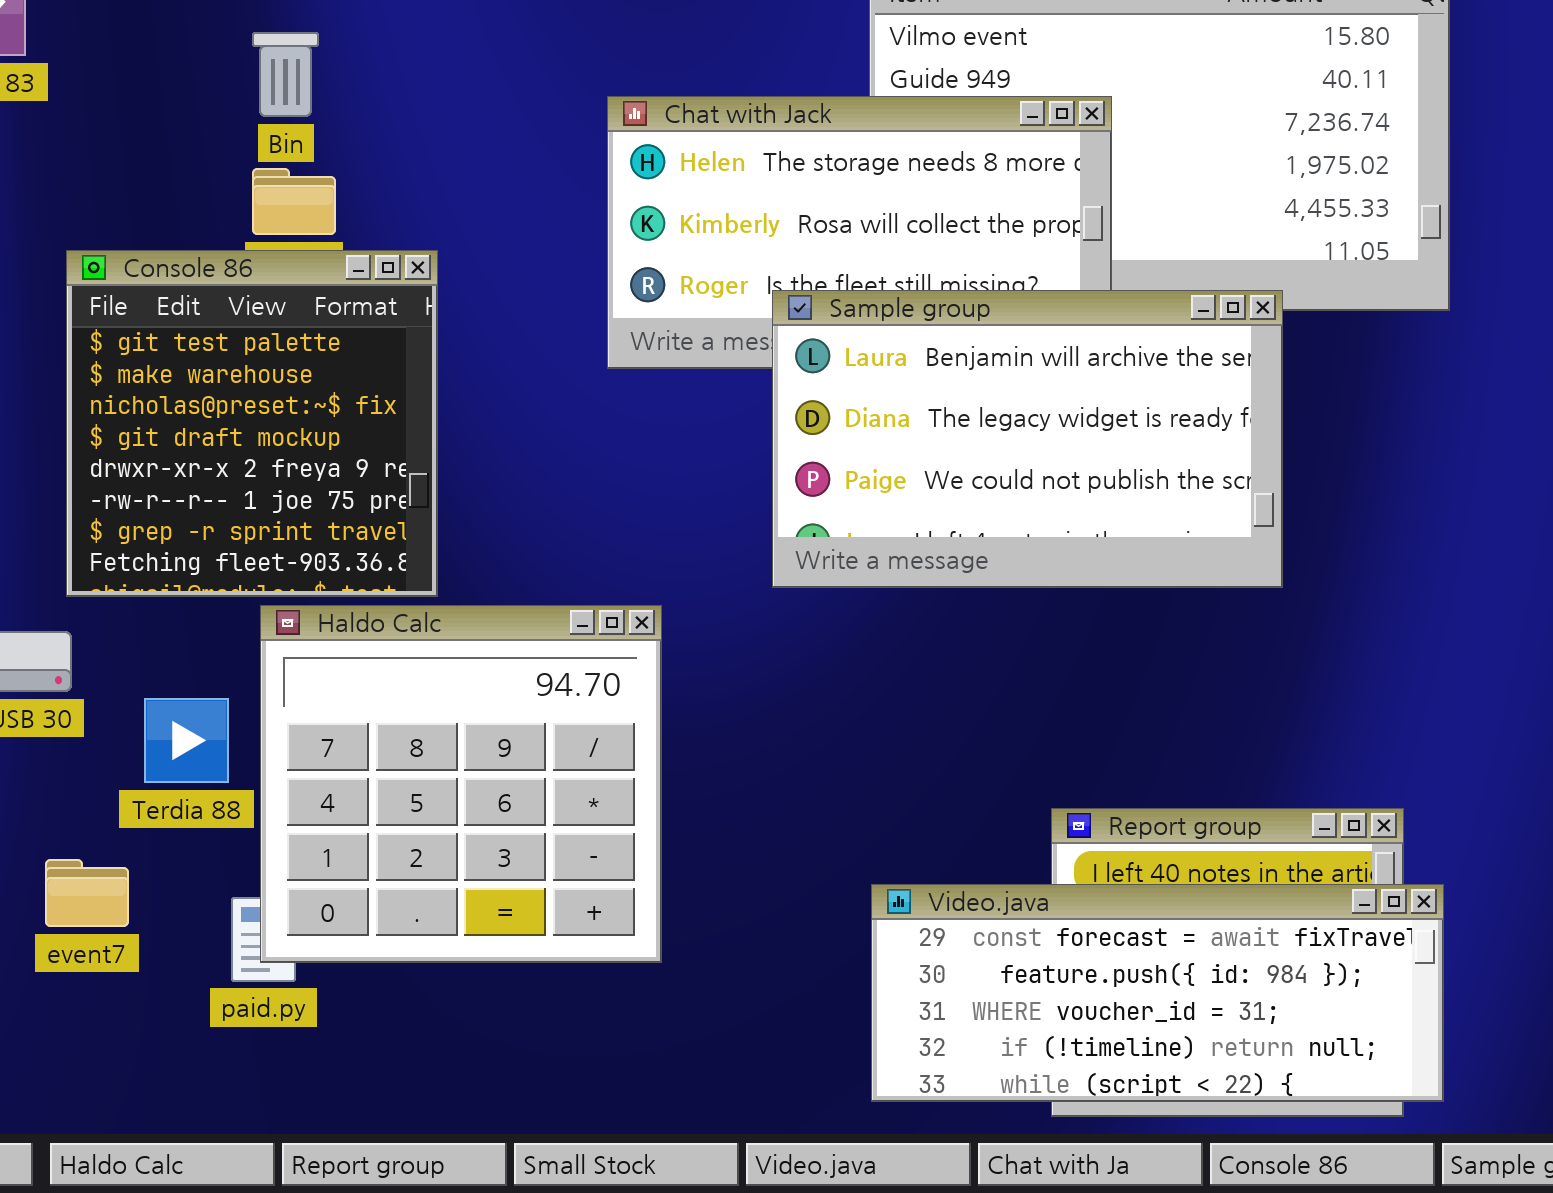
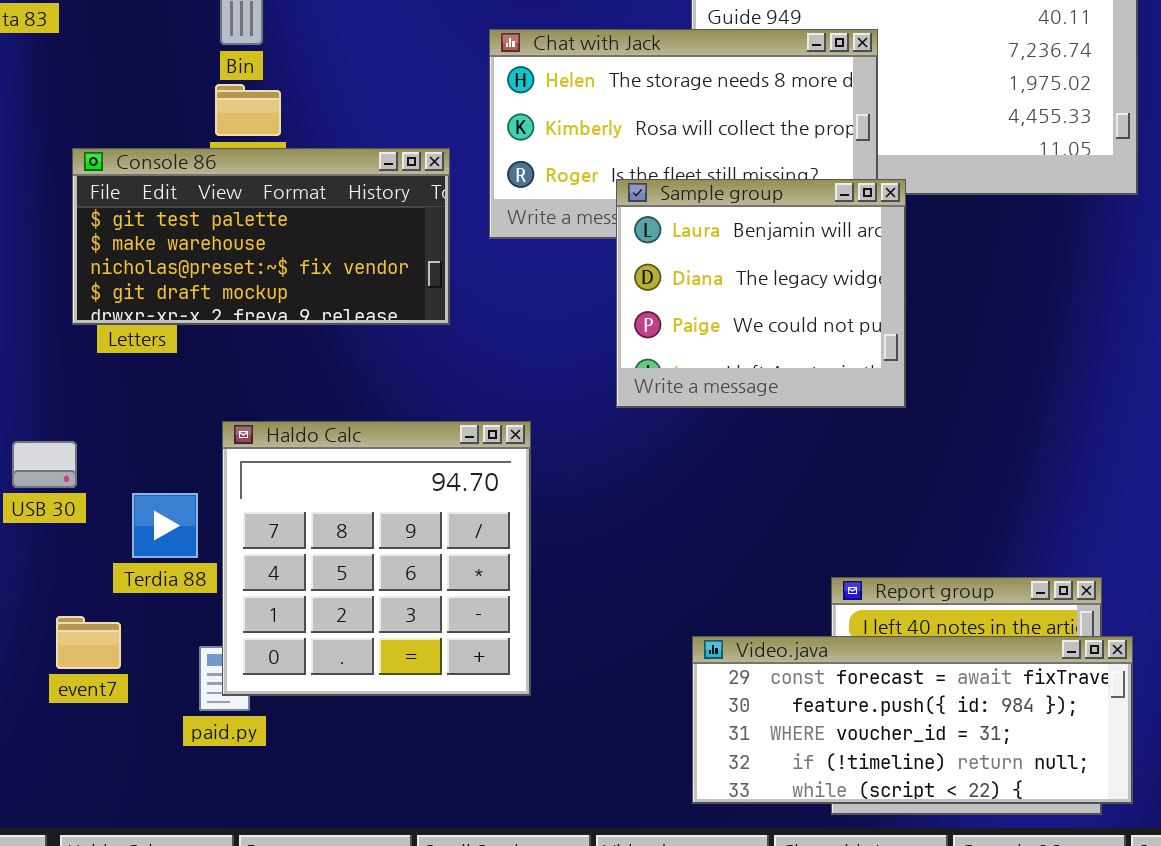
Console 86: [66,250,438,597] -> [72,148,450,325], resized
Sample group: [772,290,1283,588] -> [616,179,906,408], resized

